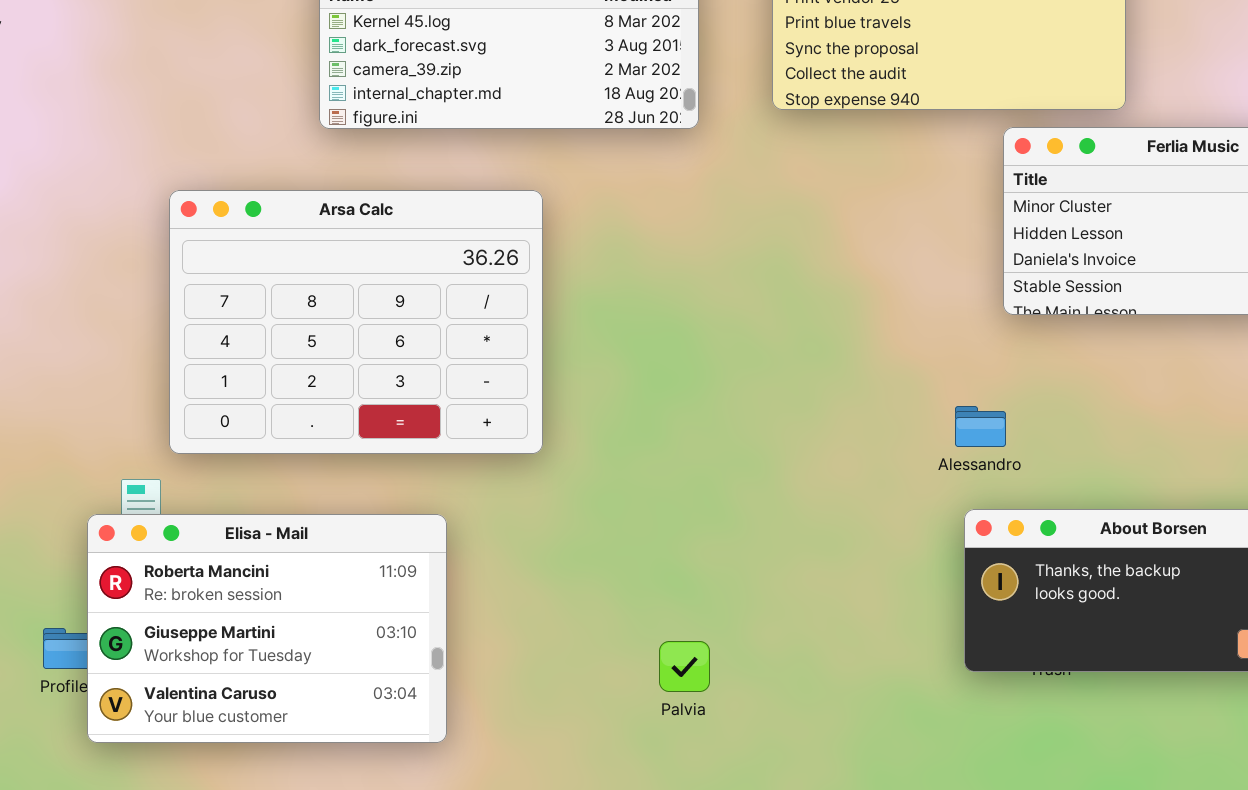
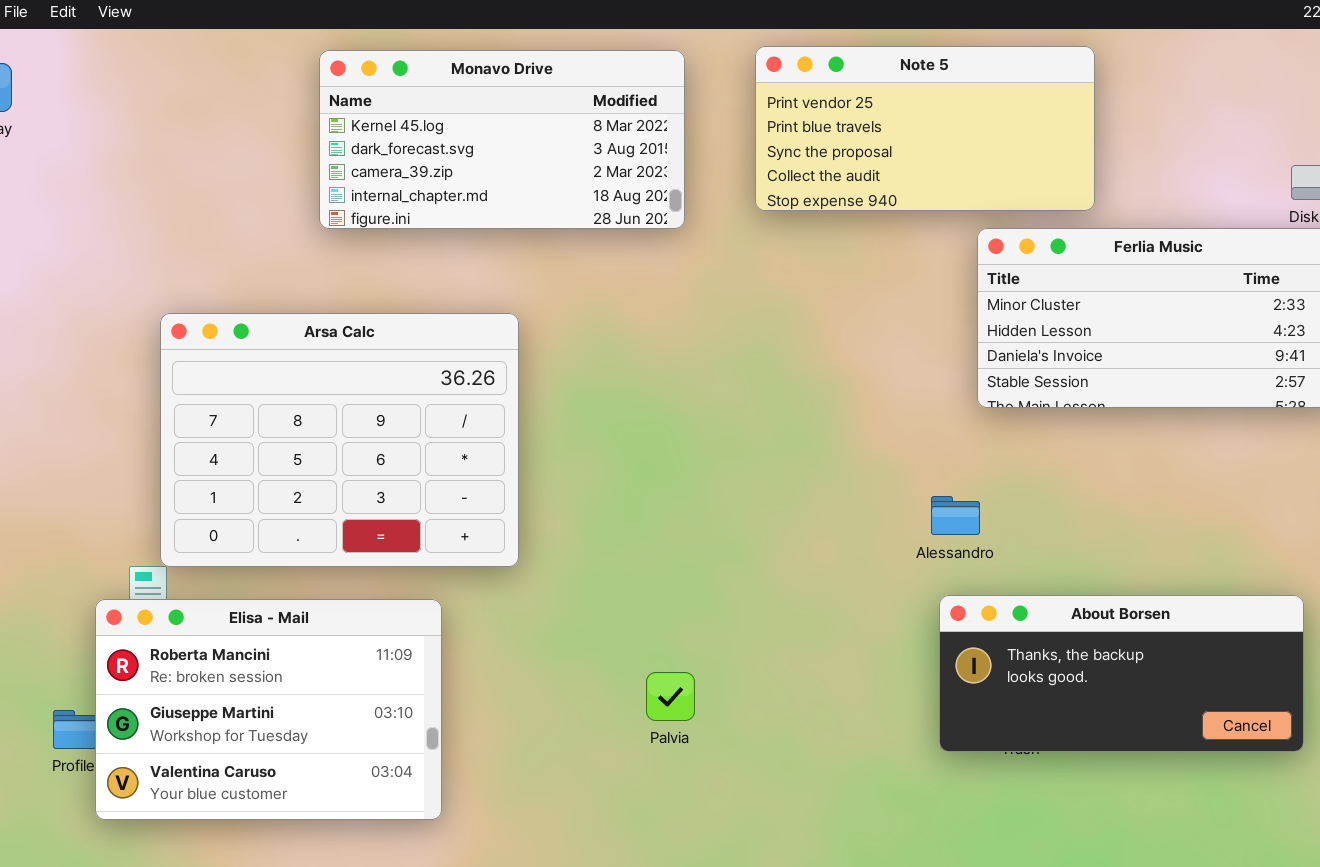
Arsa Calc: [169,190,543,454] -> [160,313,519,567], moved
Palvia: [659,641,710,692] -> [646,672,695,721], moved

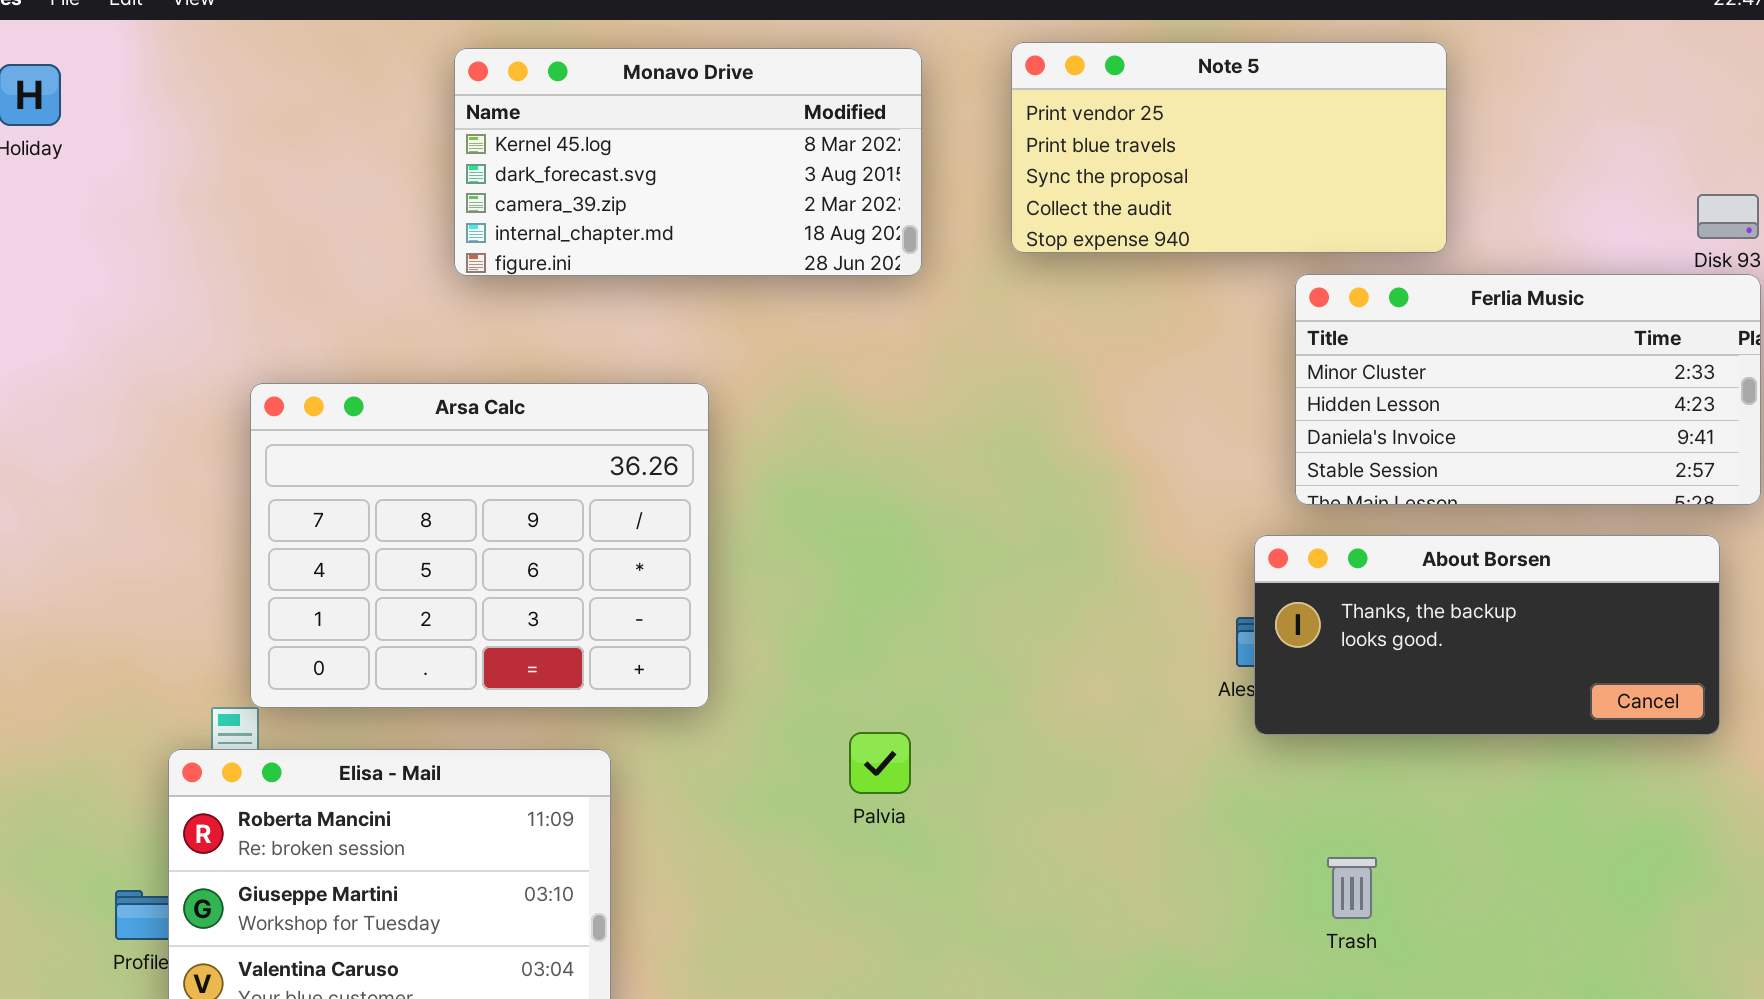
About Borsen: [939,595,1304,752] -> [1254,535,1720,735], moved
Palvia: [646,672,695,721] -> [849,732,911,794], moved

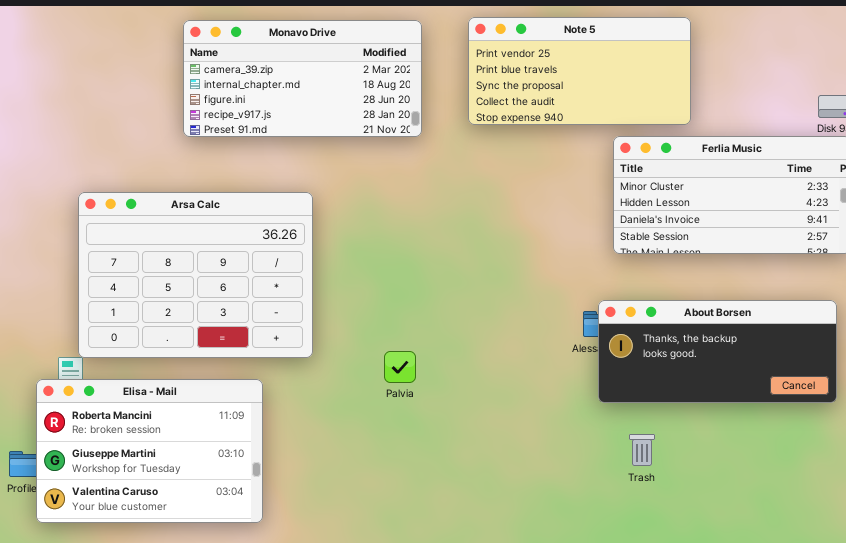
Monavo Drive: [454,48,922,276] -> [183,20,422,137], scrolled down 2 rows
About Borsen: [1254,535,1720,735] -> [598,300,837,403], moved
Palvia: [849,732,911,794] -> [384,351,416,383], moved

